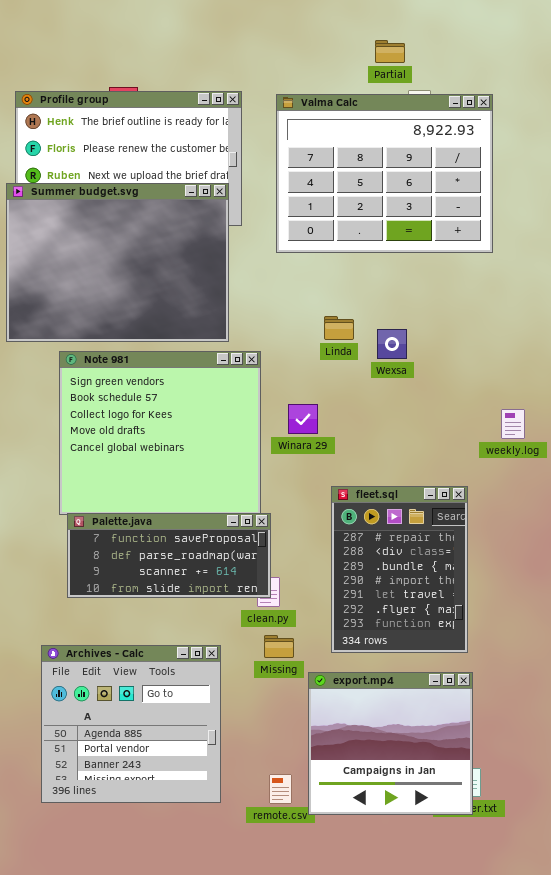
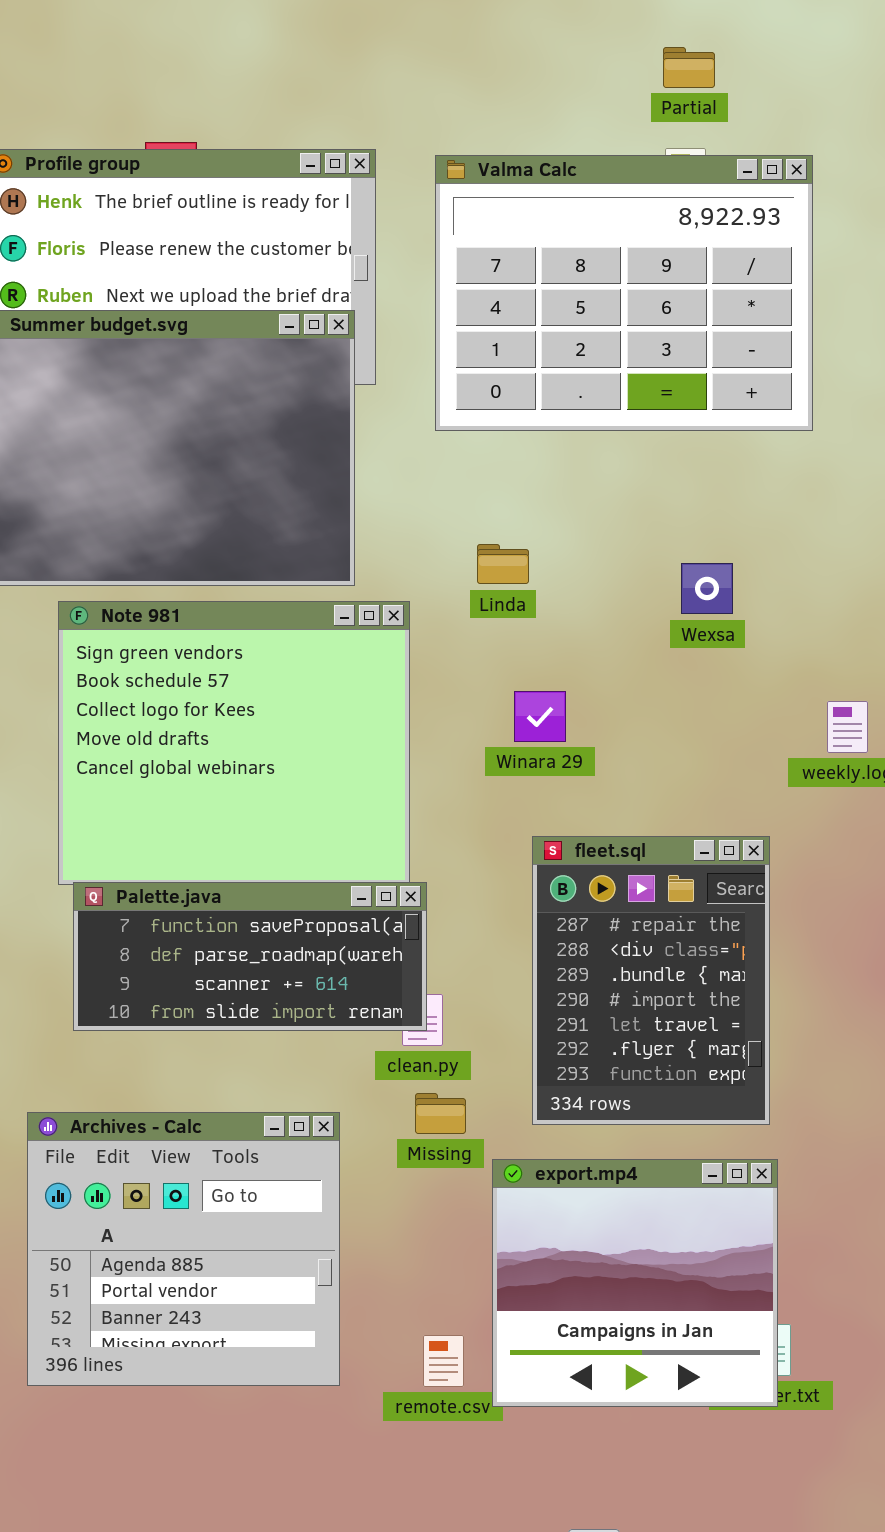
Partial: [375,40,405,63] -> [663,47,715,88], moved
Linda: [324,316,354,340] -> [477,544,529,584], moved
Wexsa: [377,329,407,359] -> [681,563,733,614], moved
Winara 29: [288,404,318,434] -> [514,691,566,742], moved

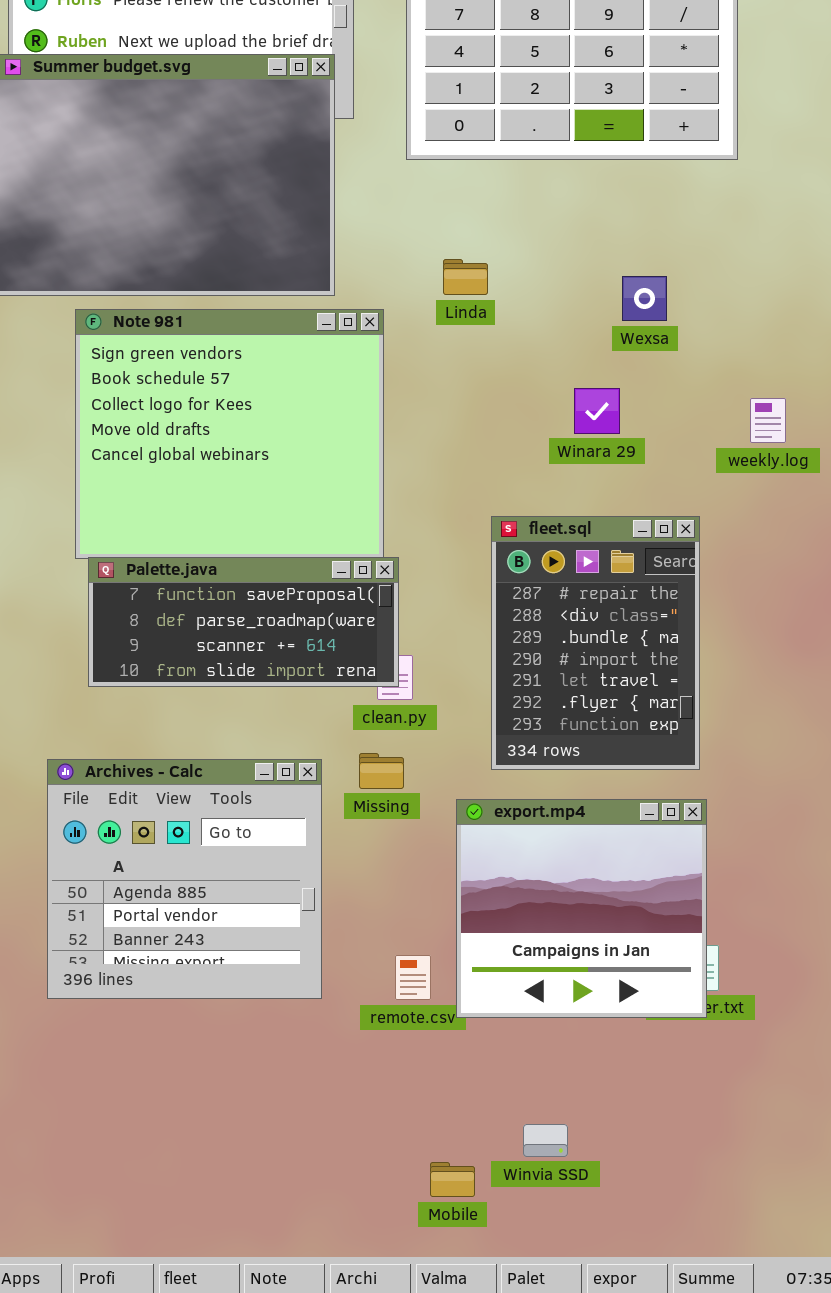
Winara 29: [514,691,566,742] -> [574,388,620,434], moved
Missing: [415,1093,466,1134] -> [359,753,404,789], moved

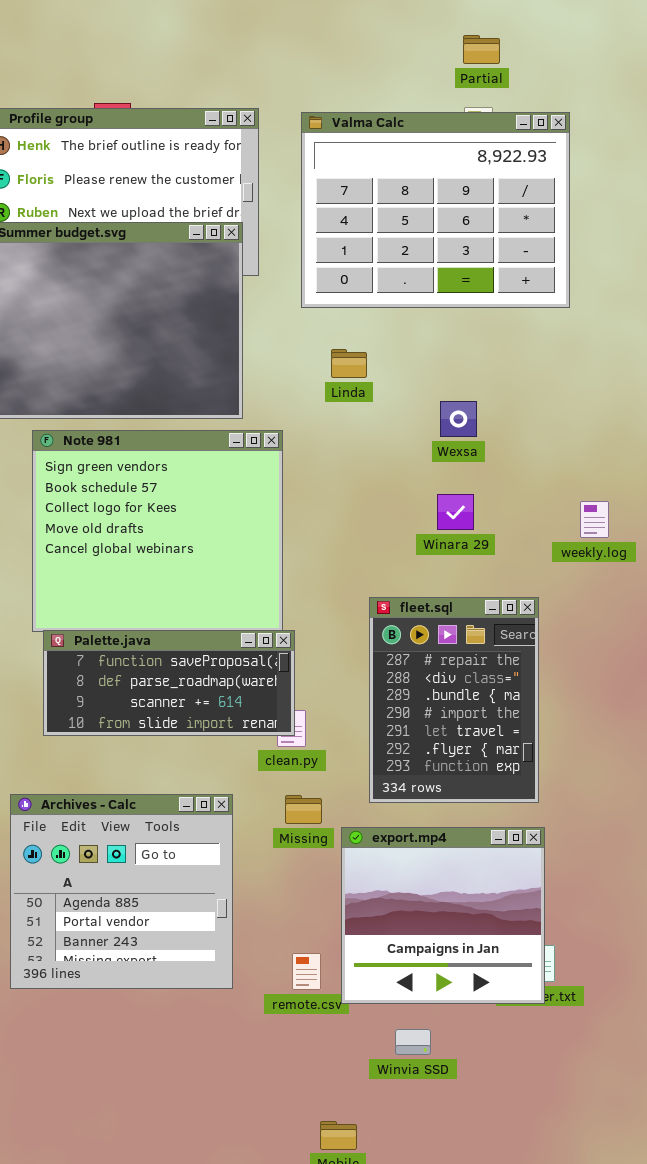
Linda: [443,259,488,295] -> [331,349,367,378], moved
Wexsa: [622,276,667,321] -> [440,401,477,437], moved
Missing: [359,753,404,789] -> [285,795,322,824], moved
Winvia SSD: [523,1124,568,1157] -> [395,1029,431,1055], moved

